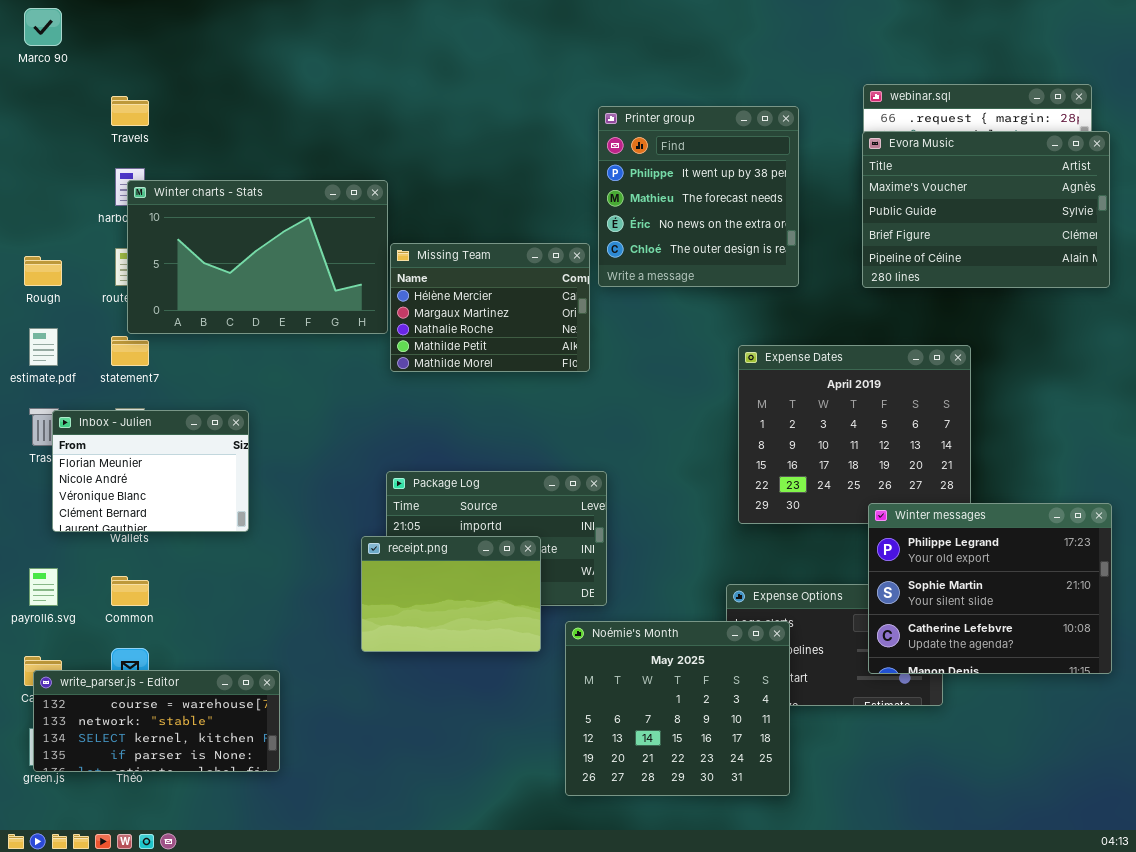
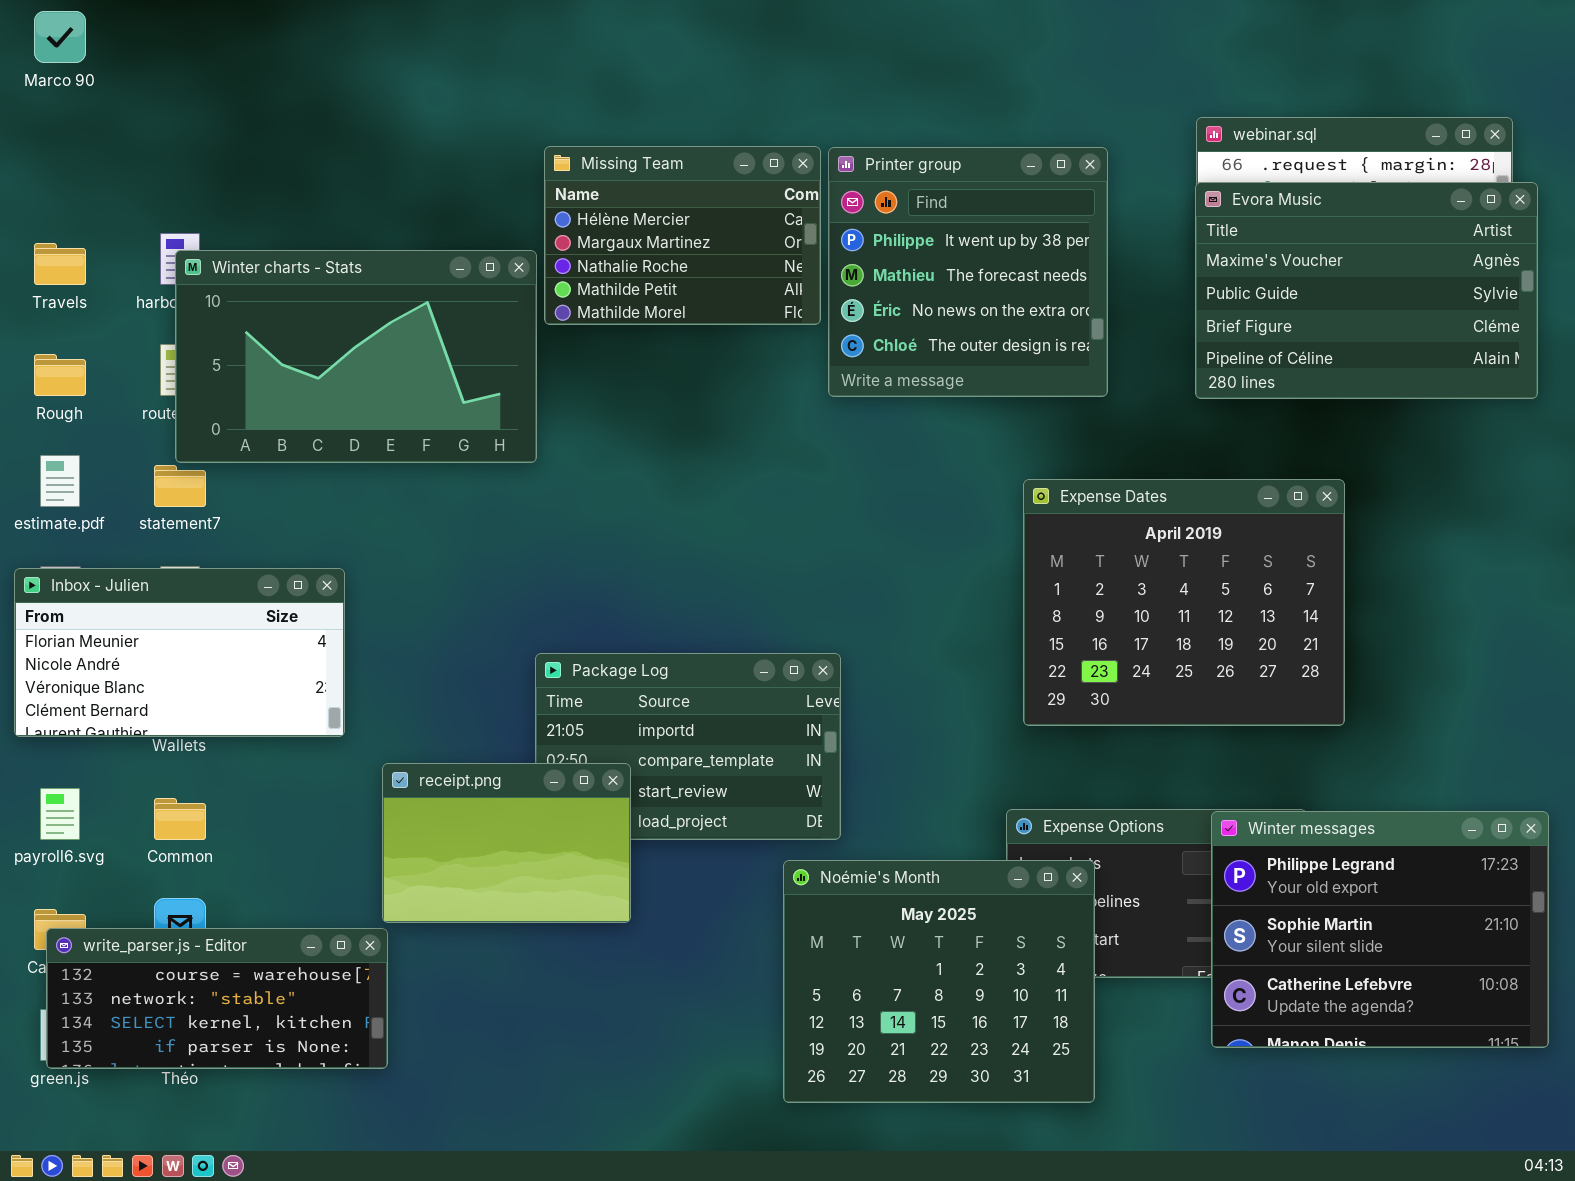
Travels: [111,96,149,126] -> [34,243,86,285], moved
Missing Team: [390,243,590,372] -> [544,146,821,325], moved
Inbox - Julien: [52,410,249,532] -> [14,568,345,737], resized
Winter messages: [868,503,1112,674] -> [1211,811,1549,1048], moved
receipt.png: [361,536,541,652] -> [382,763,631,923], moved

